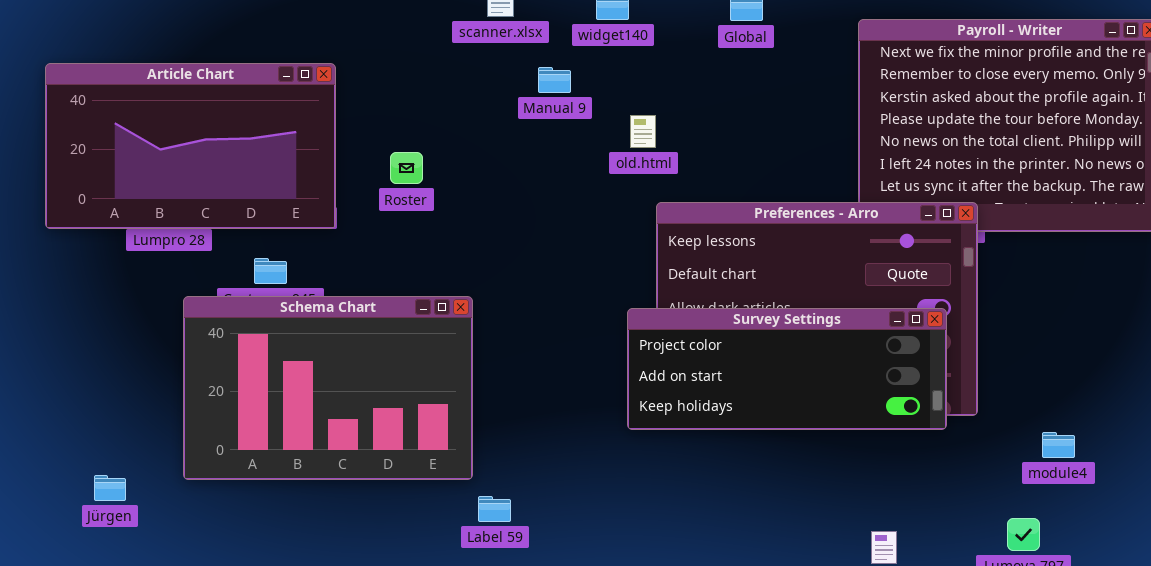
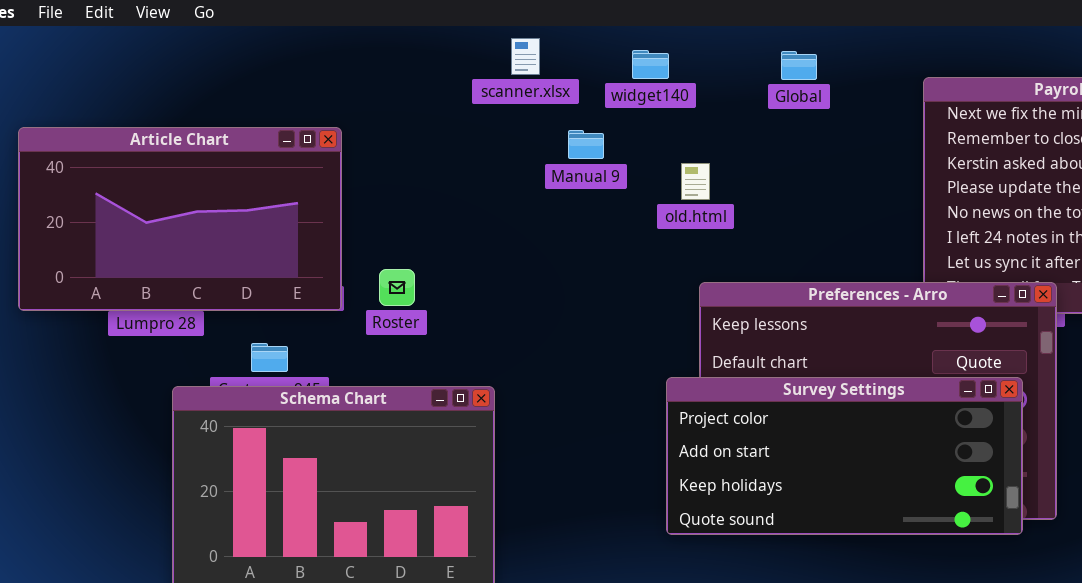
old.html: [630,115,656,148] -> [681,163,710,200], moved
Roster: [390,152,423,184] -> [379,269,415,306], moved
Survey Settings: [627,308,947,430] -> [666,377,1023,535], resized

